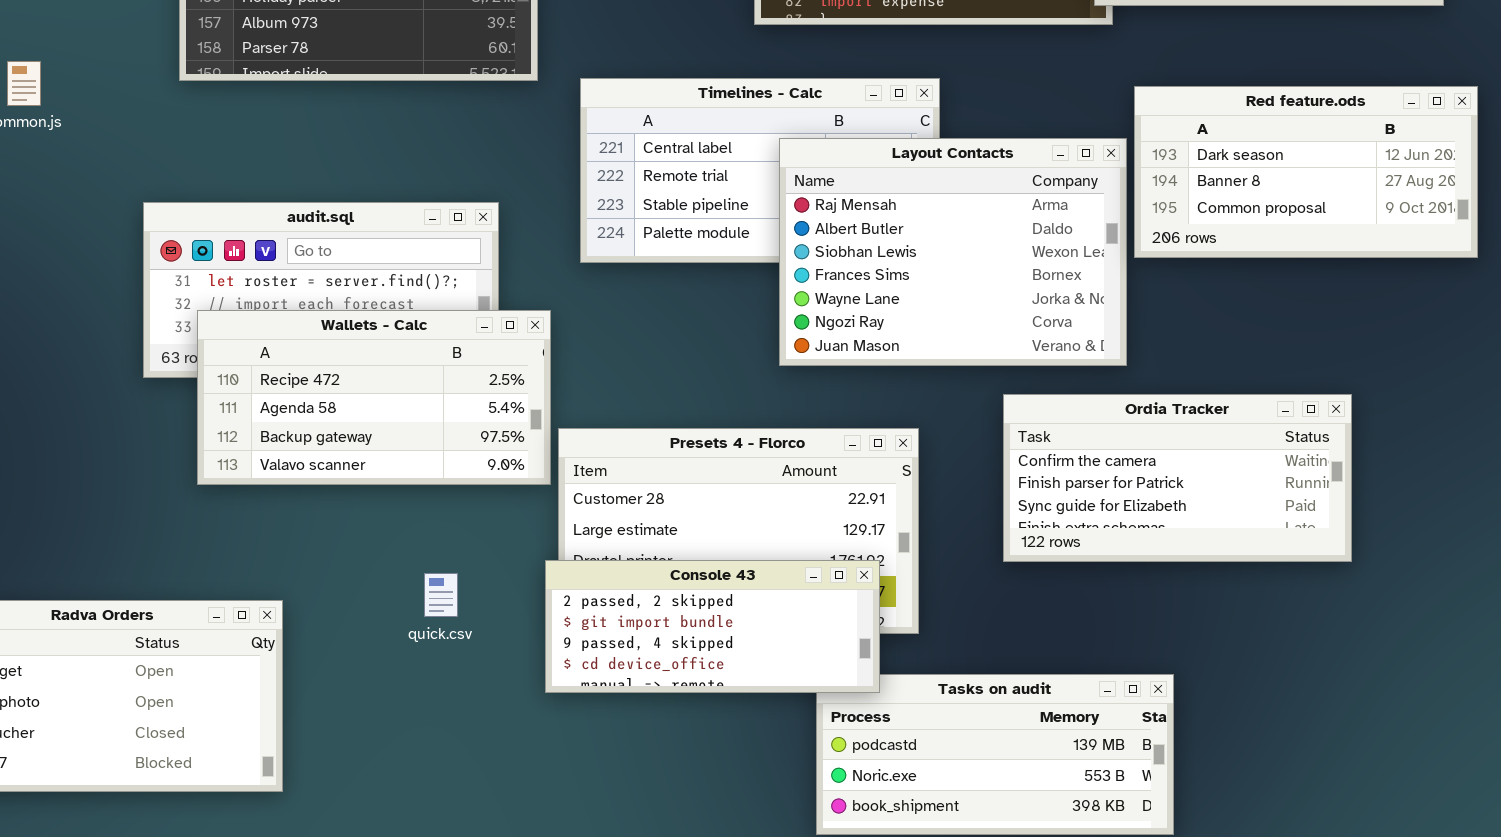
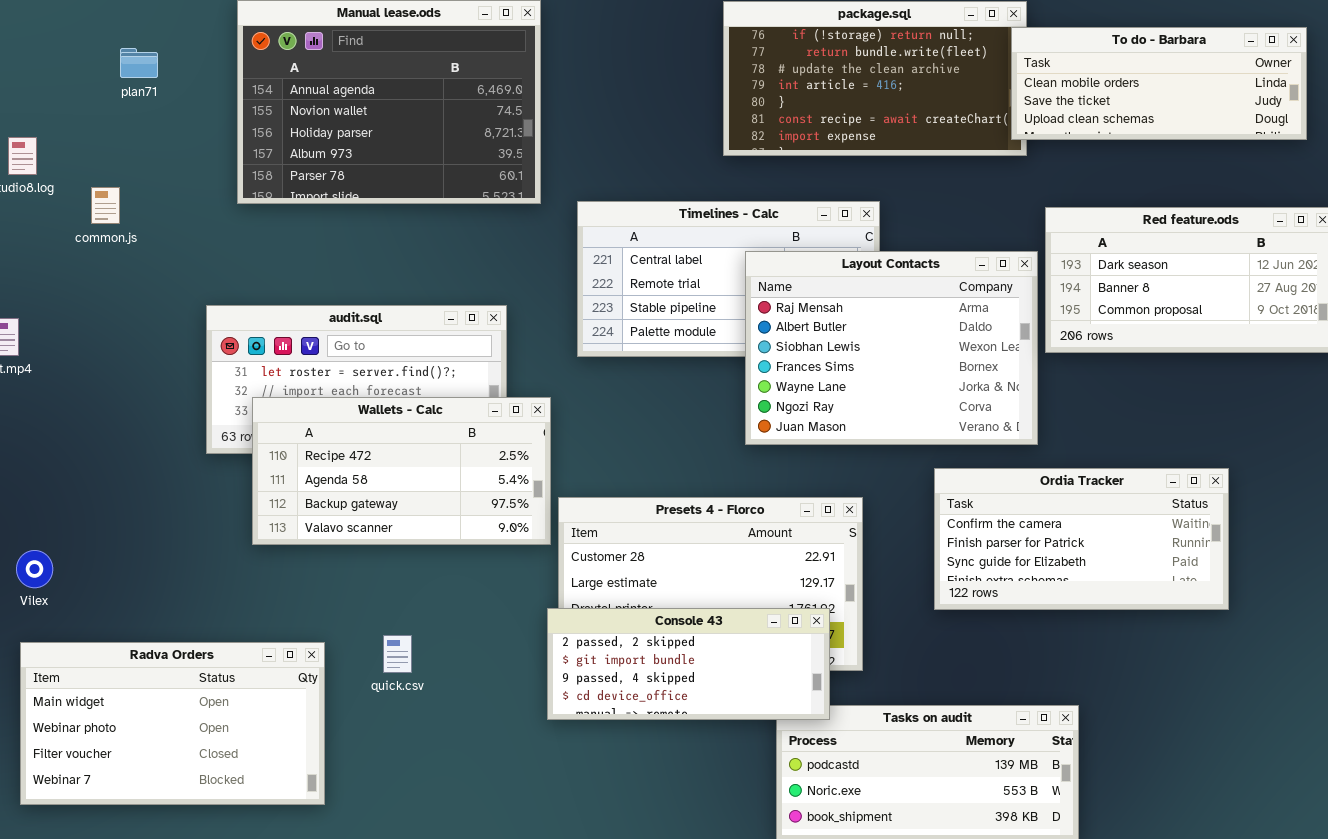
quick.csv: [424,573,458,617] -> [383,635,412,673], moved

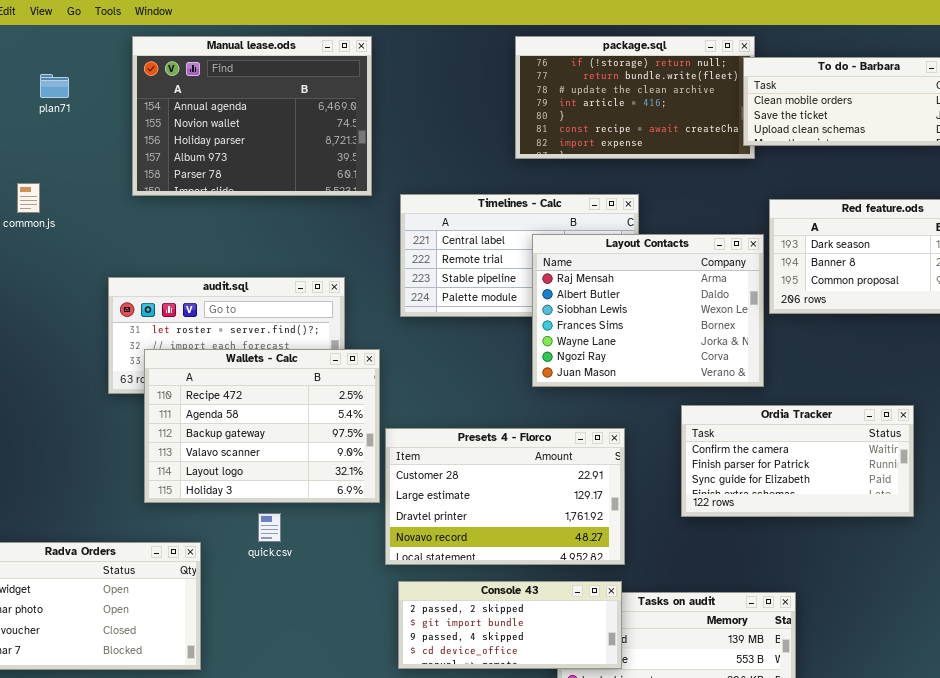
Wallets - Calc: [252,397,551,545] -> [144,349,380,503], resized
Console 43: [547,608,830,720] -> [398,581,622,669], moved
quick.csv: [383,635,412,673] -> [258,513,281,542], moved

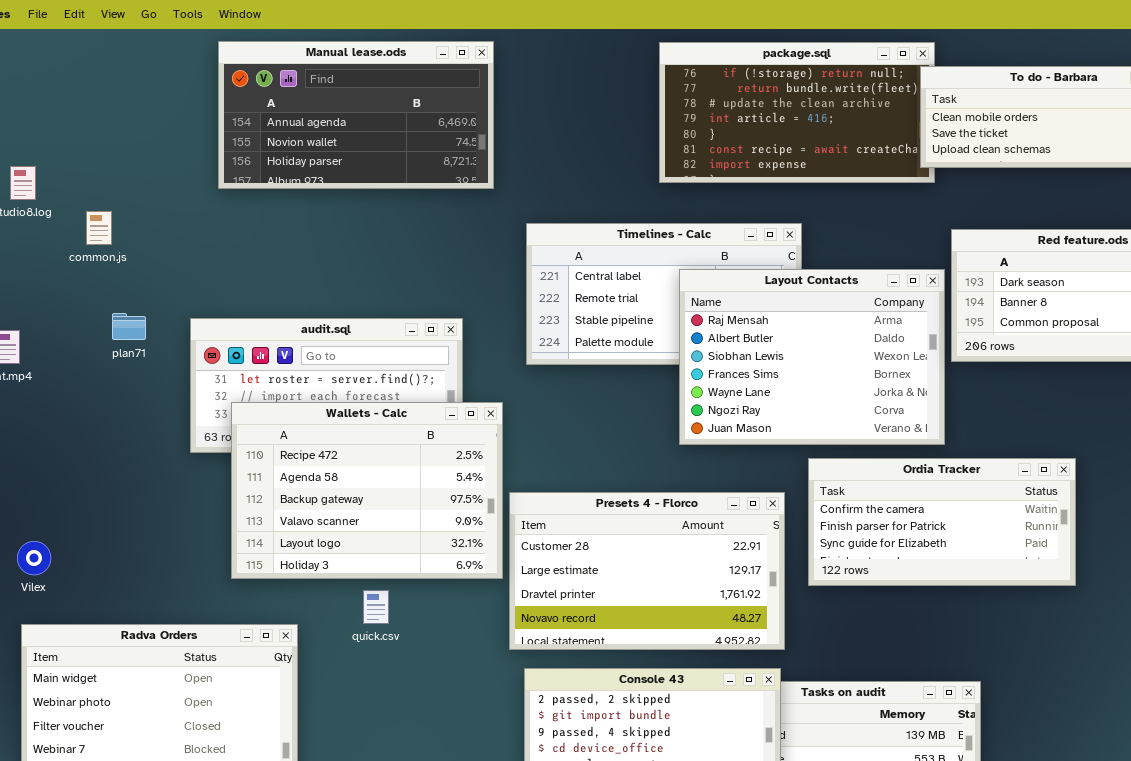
Manual lease.ods: [132,36,372,196] -> [218,41,494,189], resized
plan71: [40,74,69,98] -> [112,313,146,340], moved
Ordia Tracker: [681,405,914,517] -> [808,458,1076,586], moved

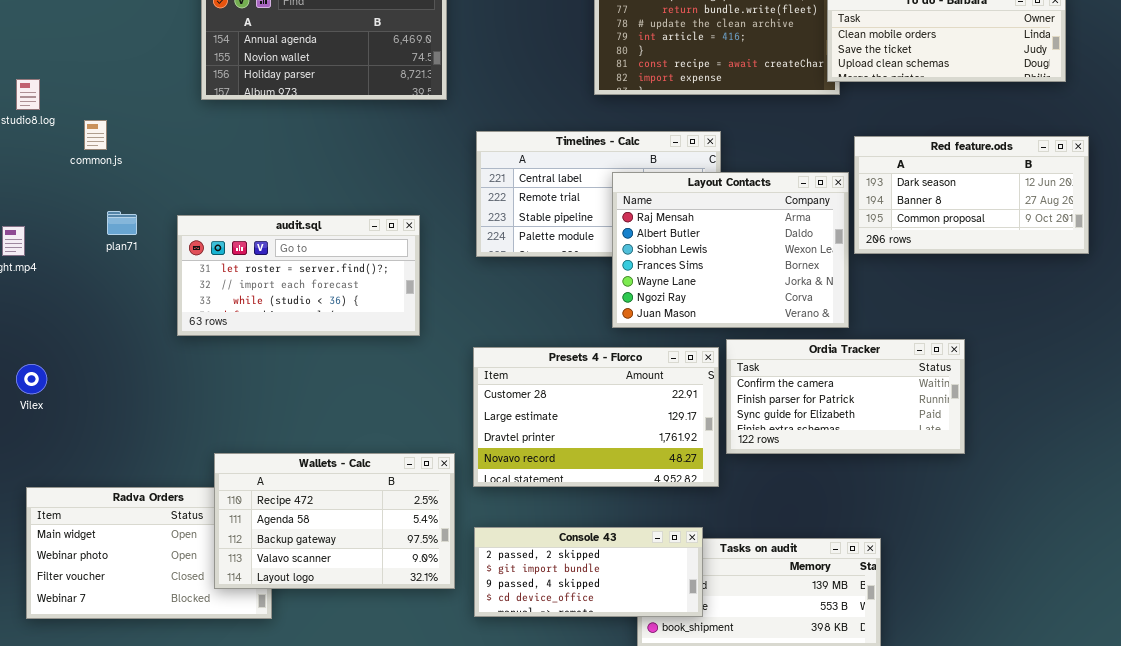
Wallets - Calc: [231,402,503,579] -> [214,453,455,589], moved, resized
Presets 4 - Florco: [509,492,785,650] -> [473,347,719,487], moved
Vilex: [17,541,51,575] -> [16,364,47,394], moved

